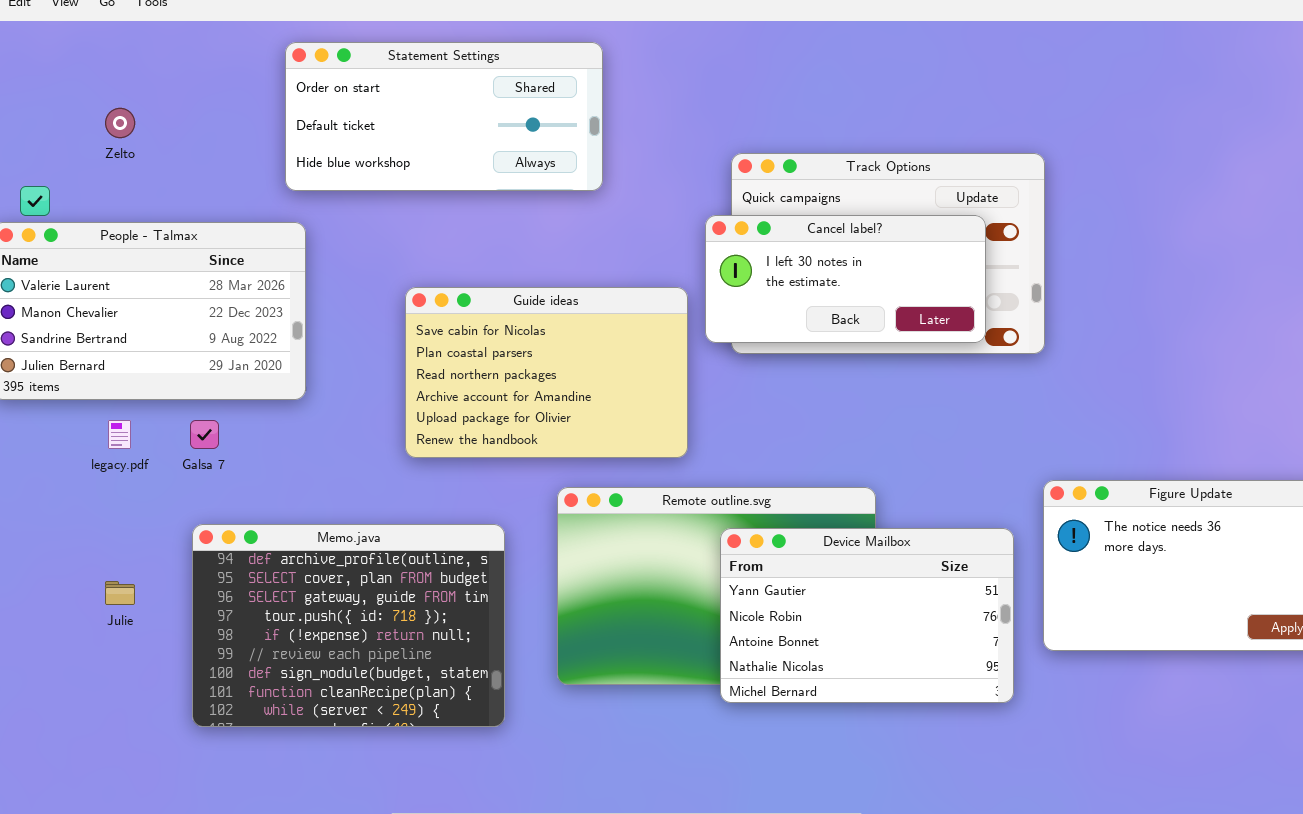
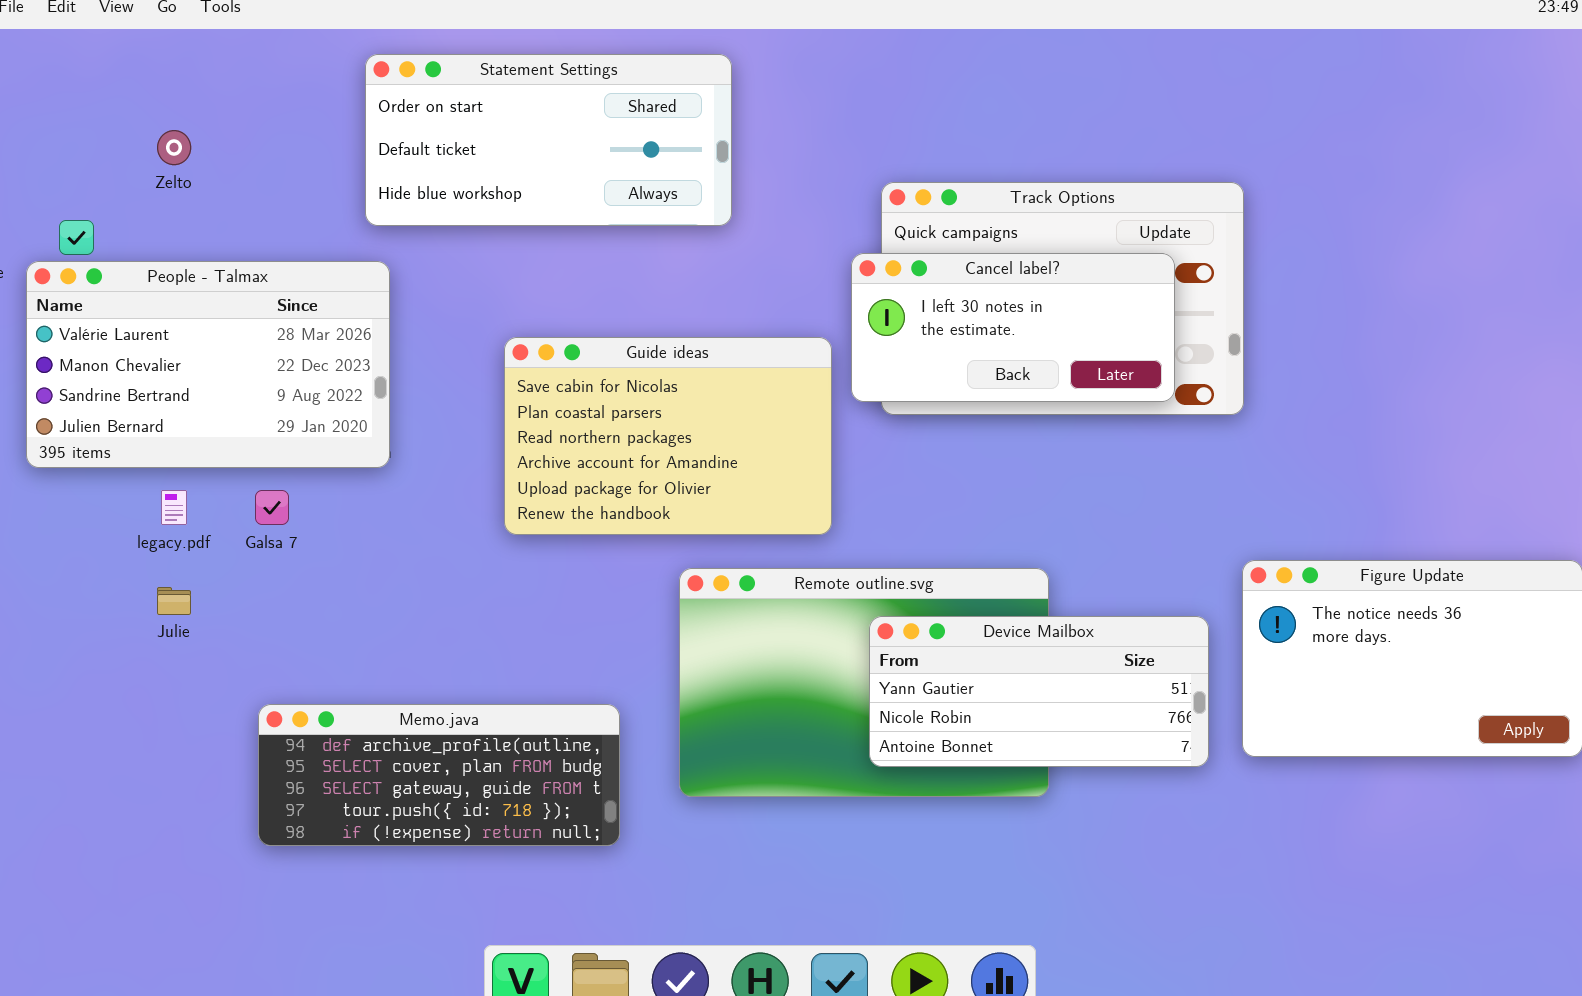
Memo.java: [192,524,505,727] -> [258,704,620,846], resized
Device Mailbox: [720,528,1014,703] -> [869,616,1209,767], resized
Julie: [105,581,135,605] -> [157,587,191,615], moved

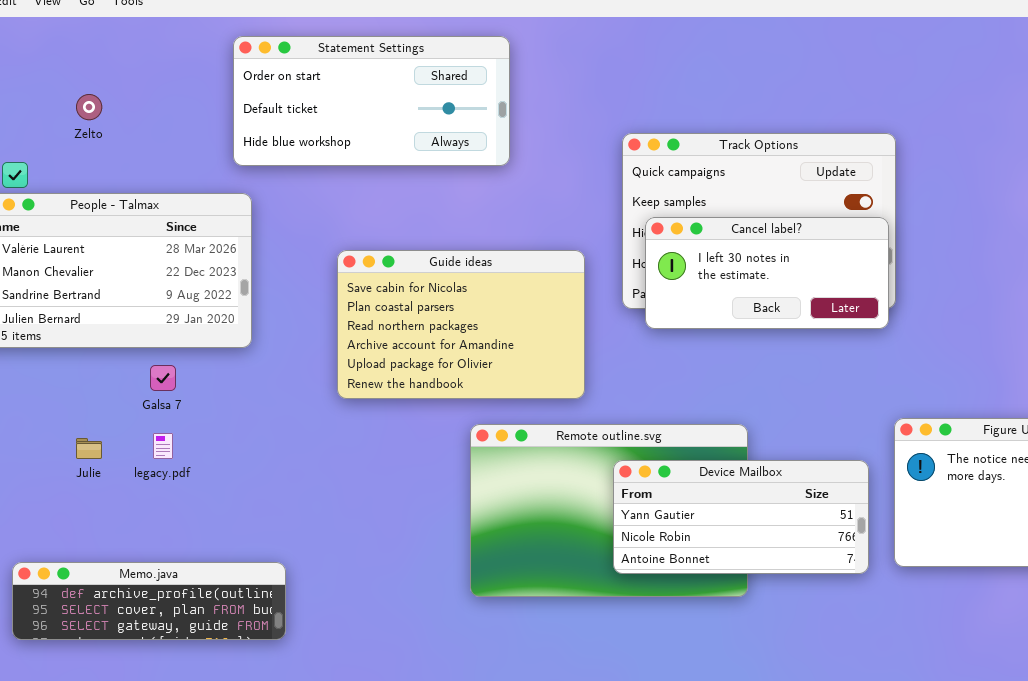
Cancel label?: [851,253,1175,402] -> [645,217,889,329], moved
legacy.pdf: [161,490,187,525] -> [153,433,173,459], moved
Memo.java: [258,704,620,846] -> [12,562,286,640], moved, resized

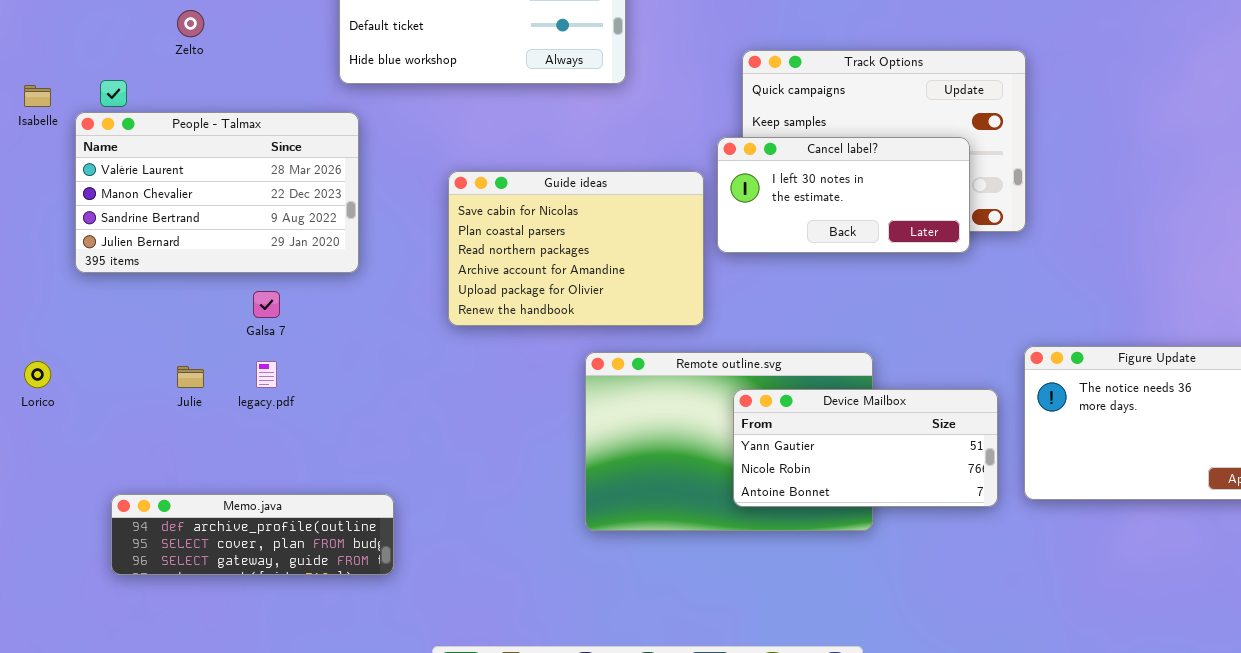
Cancel label?: [645,217,889,329] -> [717,137,970,253], moved

